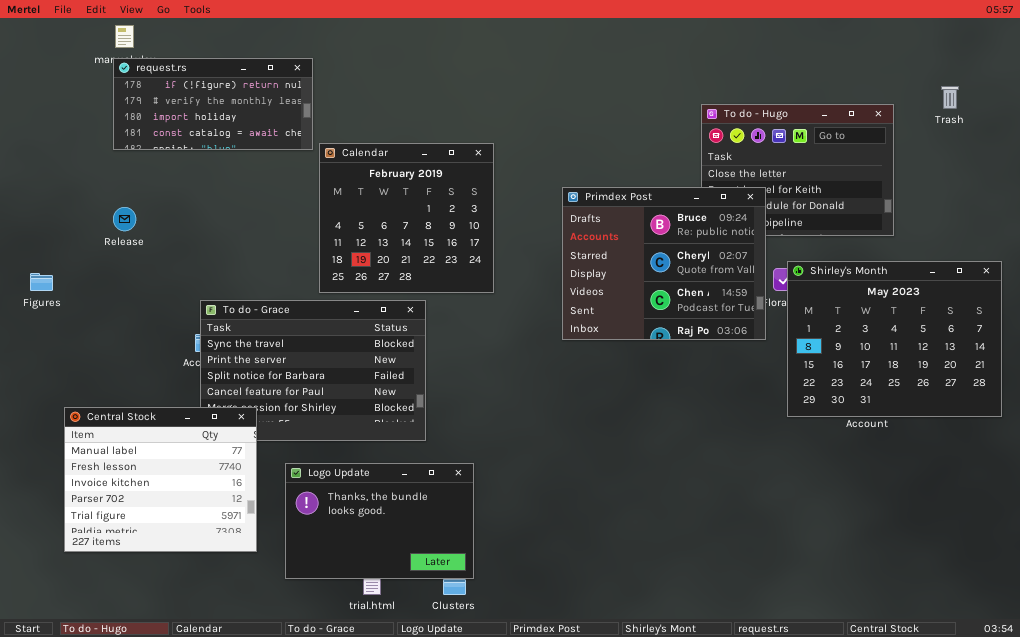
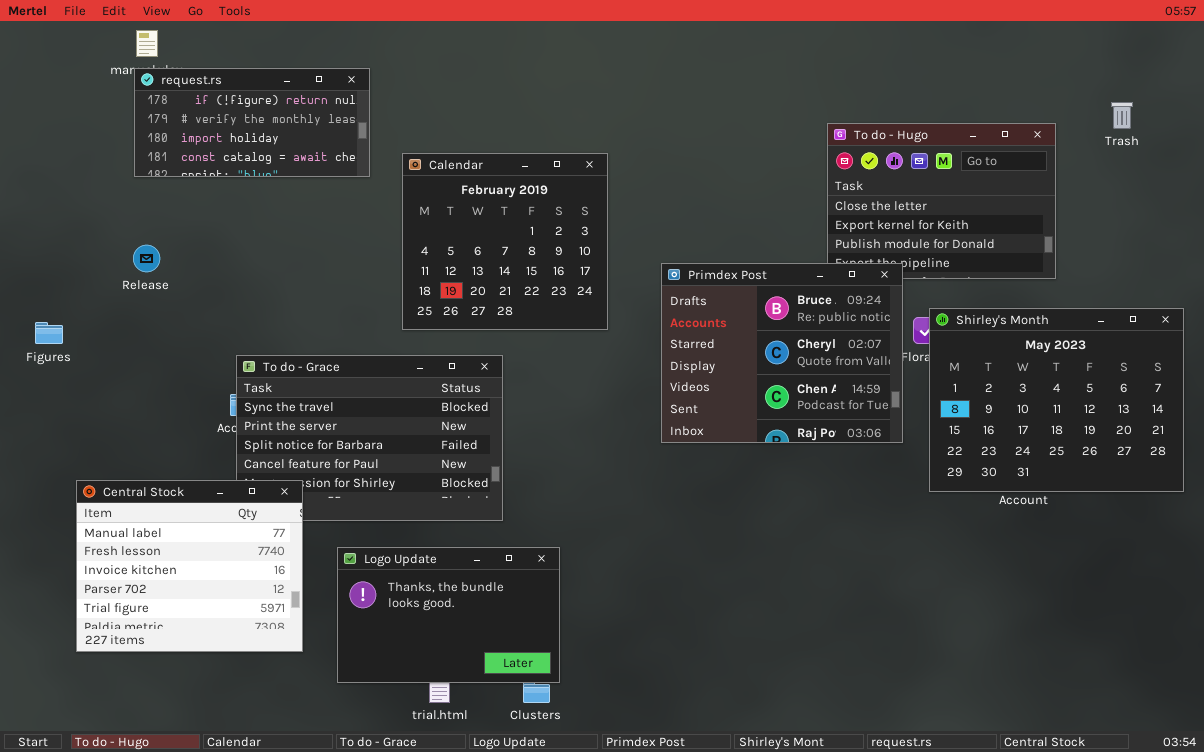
Calendar: [319,143,494,293] -> [402,153,608,330], moved
Primdex Post: [562,187,766,340] -> [661,263,903,443], moved

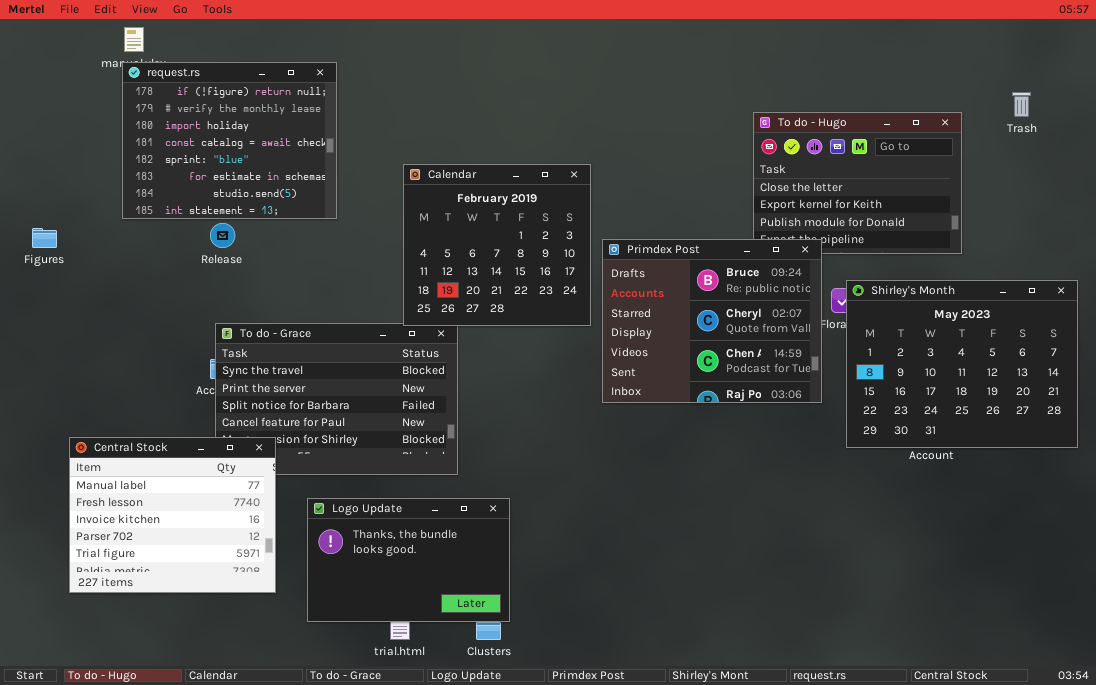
request.rs: [134,68,370,177] -> [122,62,337,219], resized
Calendar: [402,153,608,330] -> [403,164,591,326], moved
Release: [133,245,160,272] -> [210,223,235,248], moved
Figures: [35,322,63,344] -> [32,228,57,248], moved

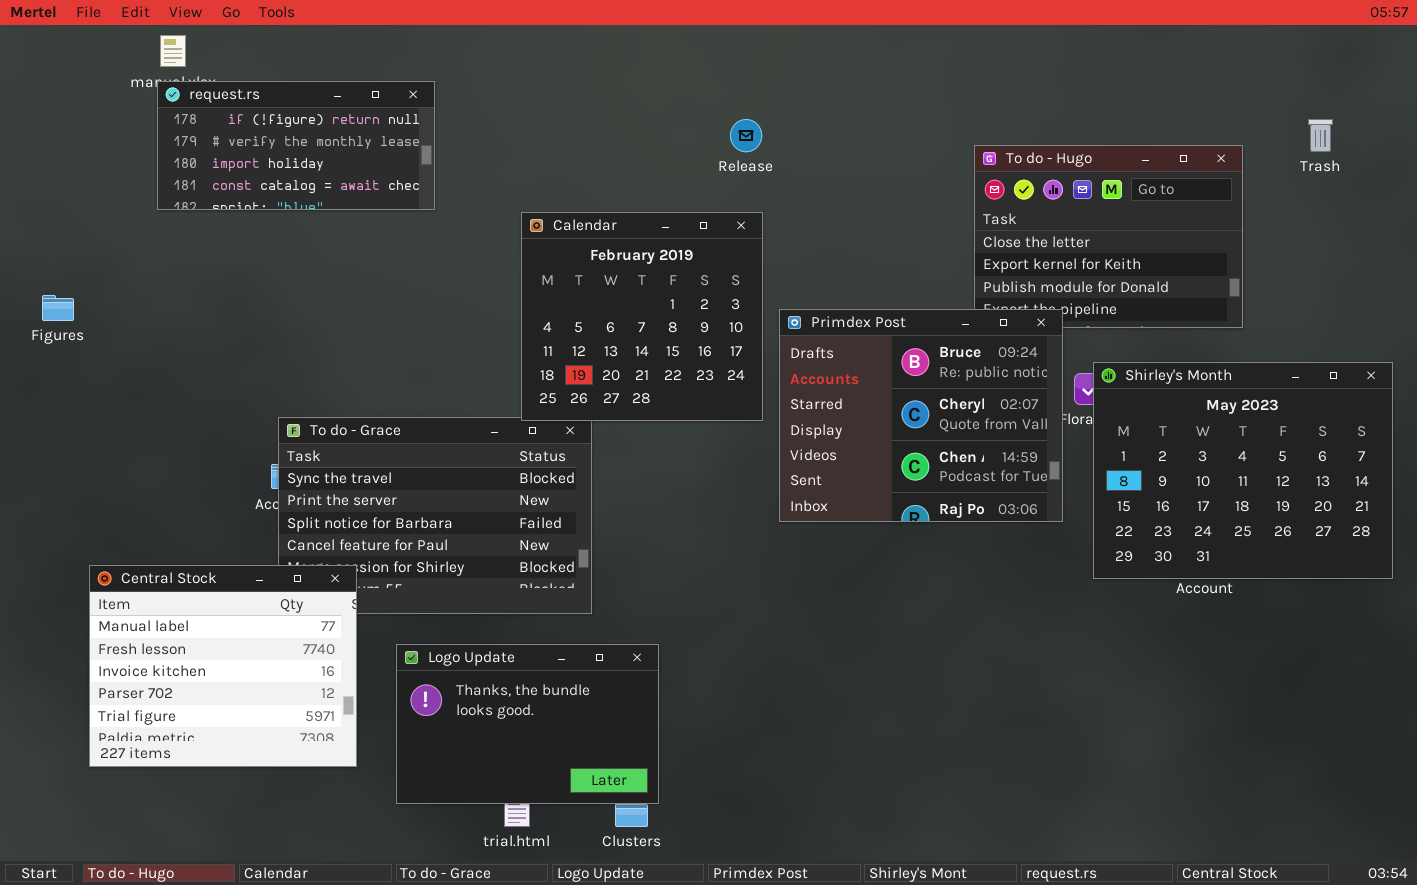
request.rs: [122,62,337,219] -> [157,81,435,210], resized
Release: [210,223,235,248] -> [730,119,762,152], moved

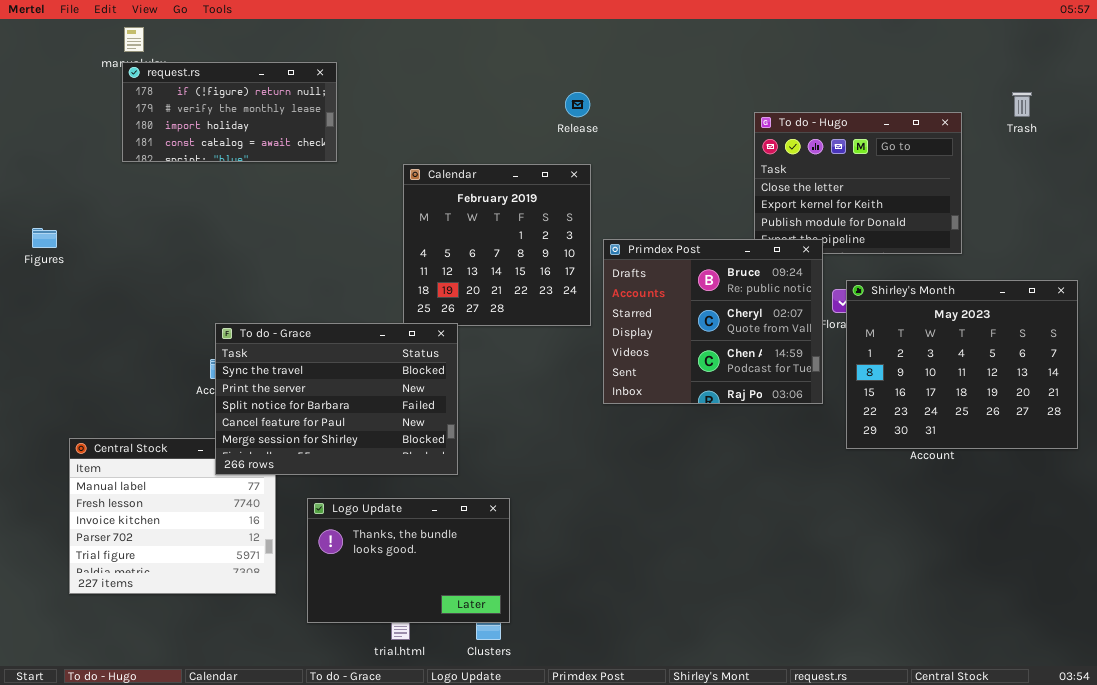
To do - Grace: [278,417,592,614] -> [215,323,458,475], raised

